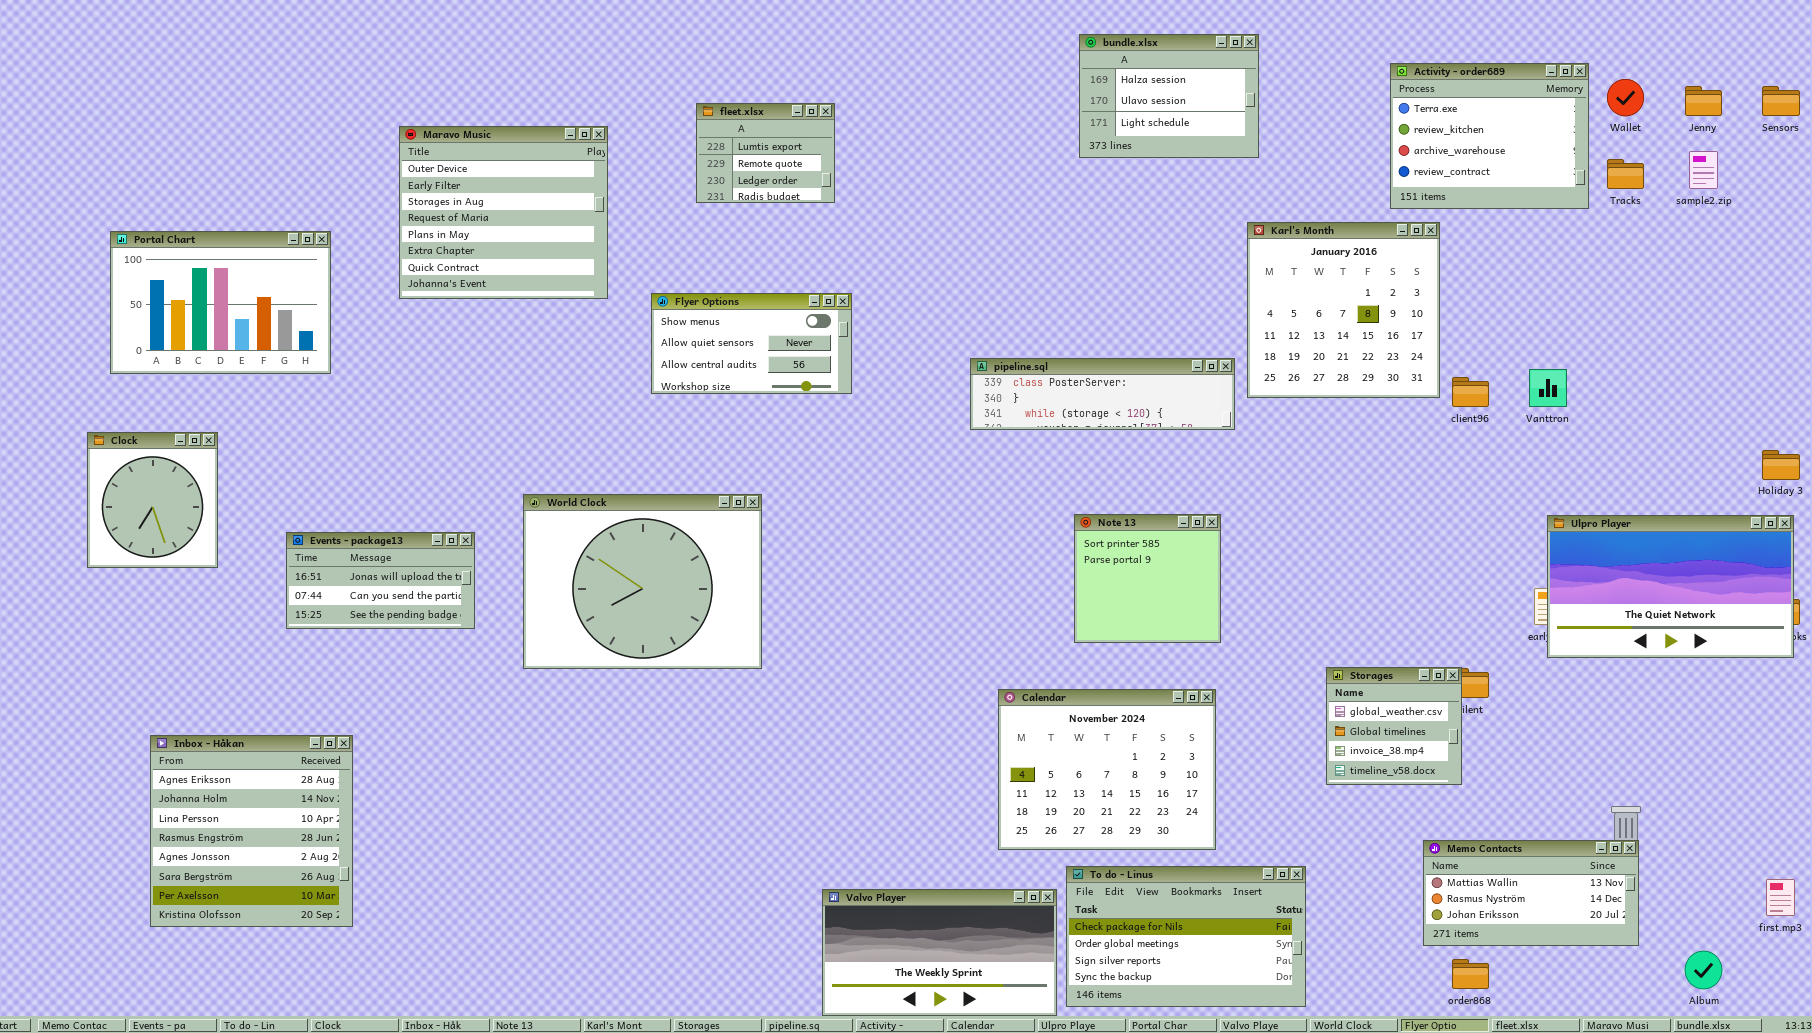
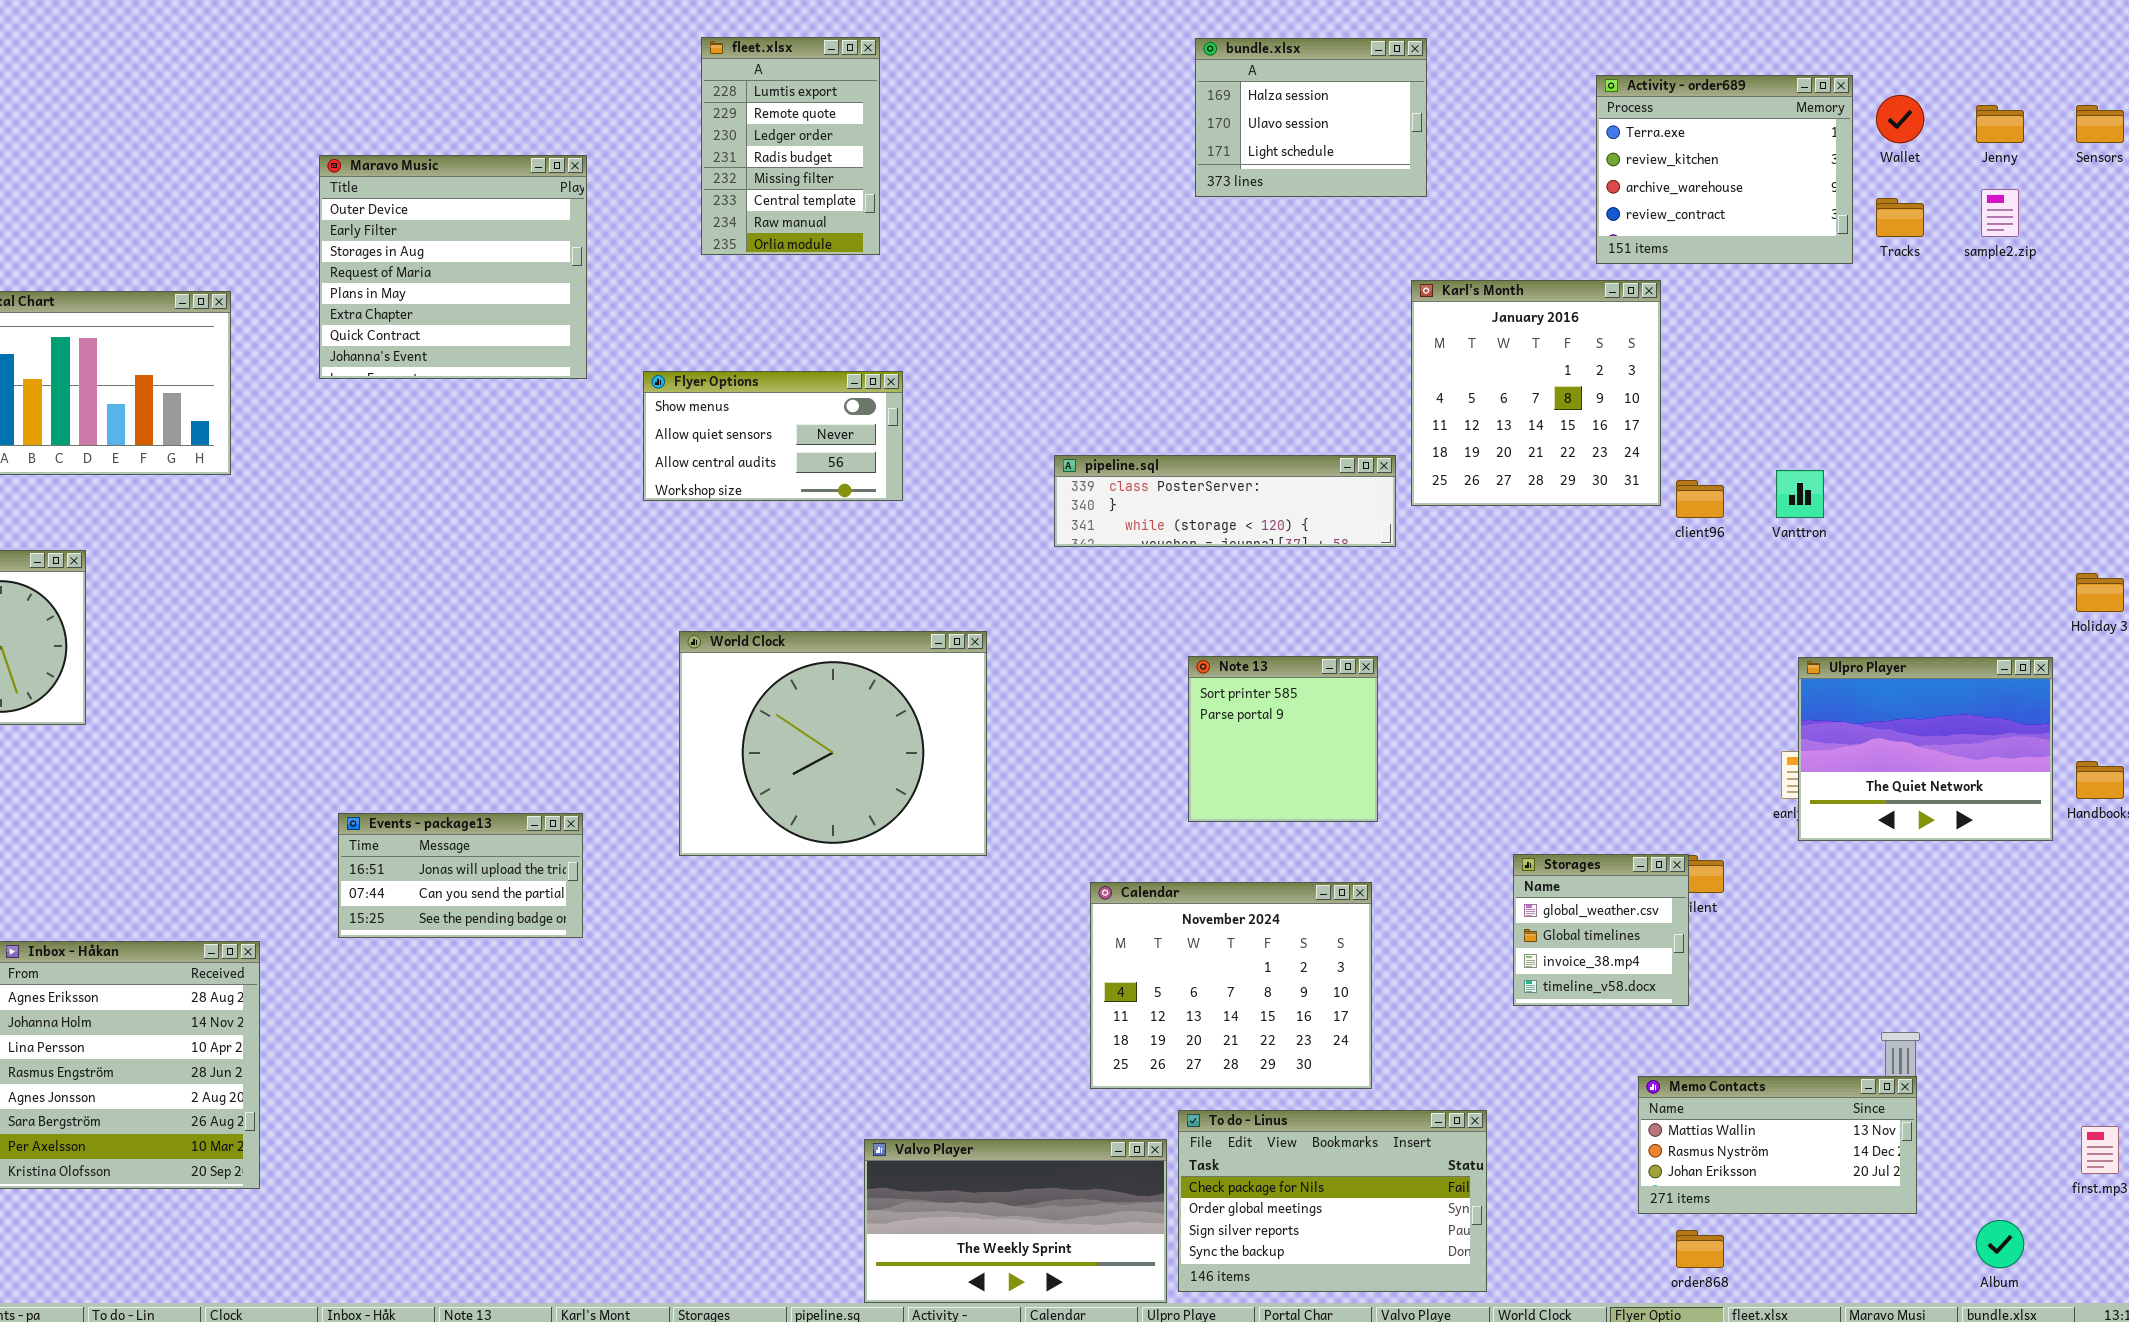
fleet.xlsx: [696,103,835,203] -> [701,37,880,255], resized
World Clock: [523,494,762,669] -> [679,631,987,856], moved
Ulpro Player: [1547,515,1794,658] -> [1798,657,2053,841], resized
Events - package13: [286,532,475,629] -> [338,813,583,938], moved

